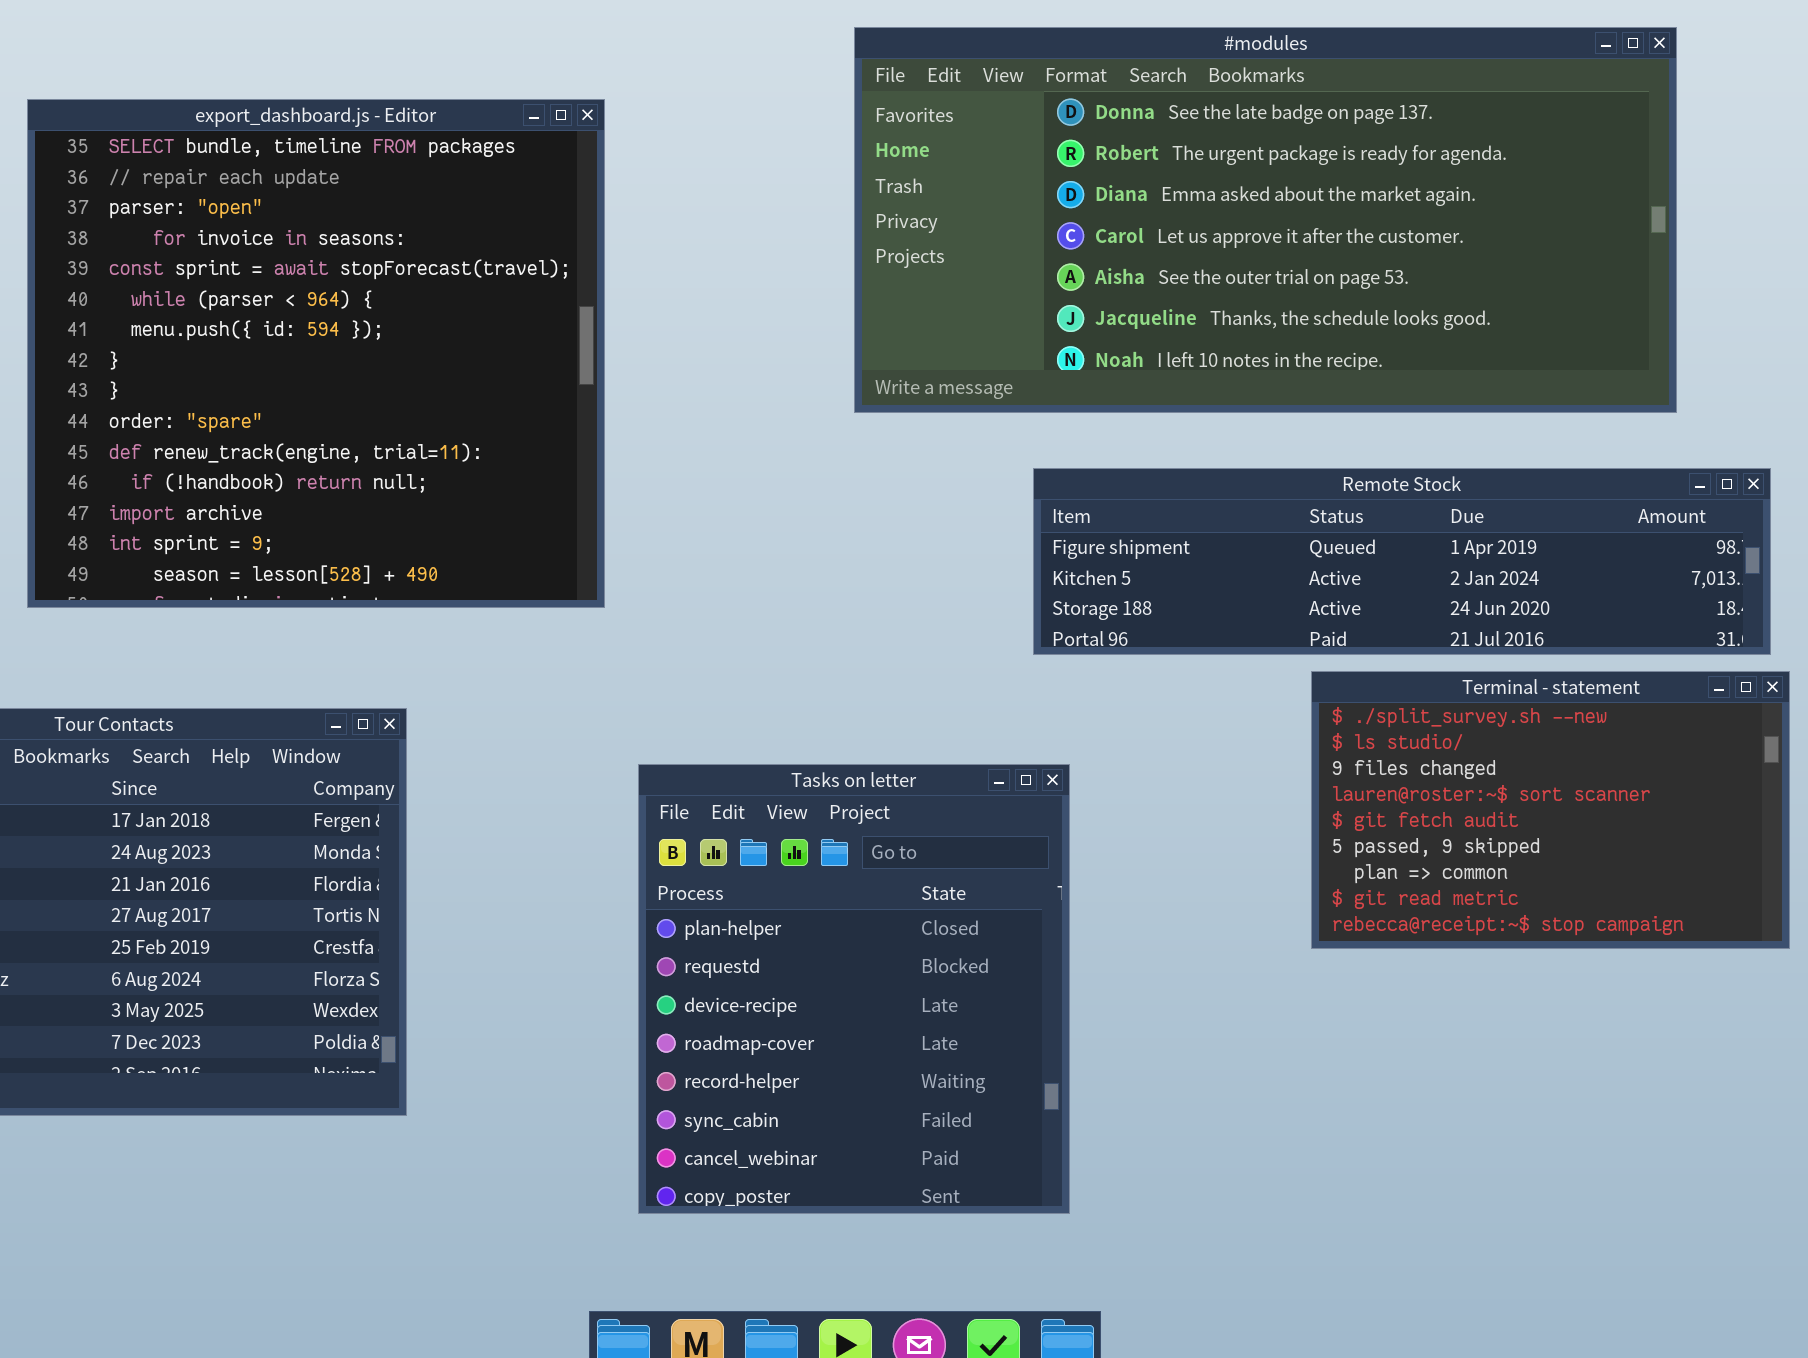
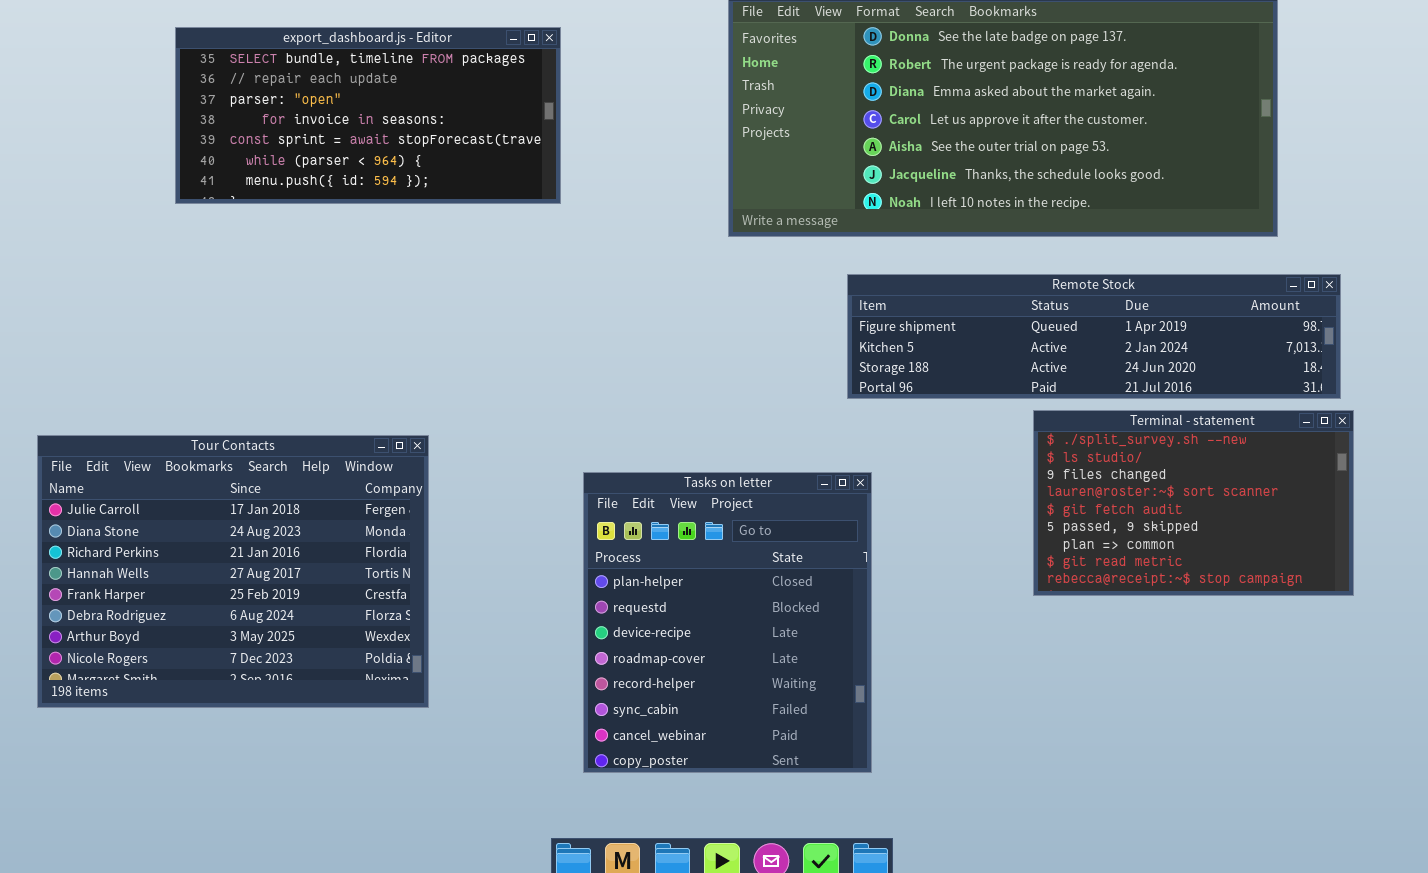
export_dashboard.js - Editor: [27,99,605,608] -> [175,27,561,204], resized

